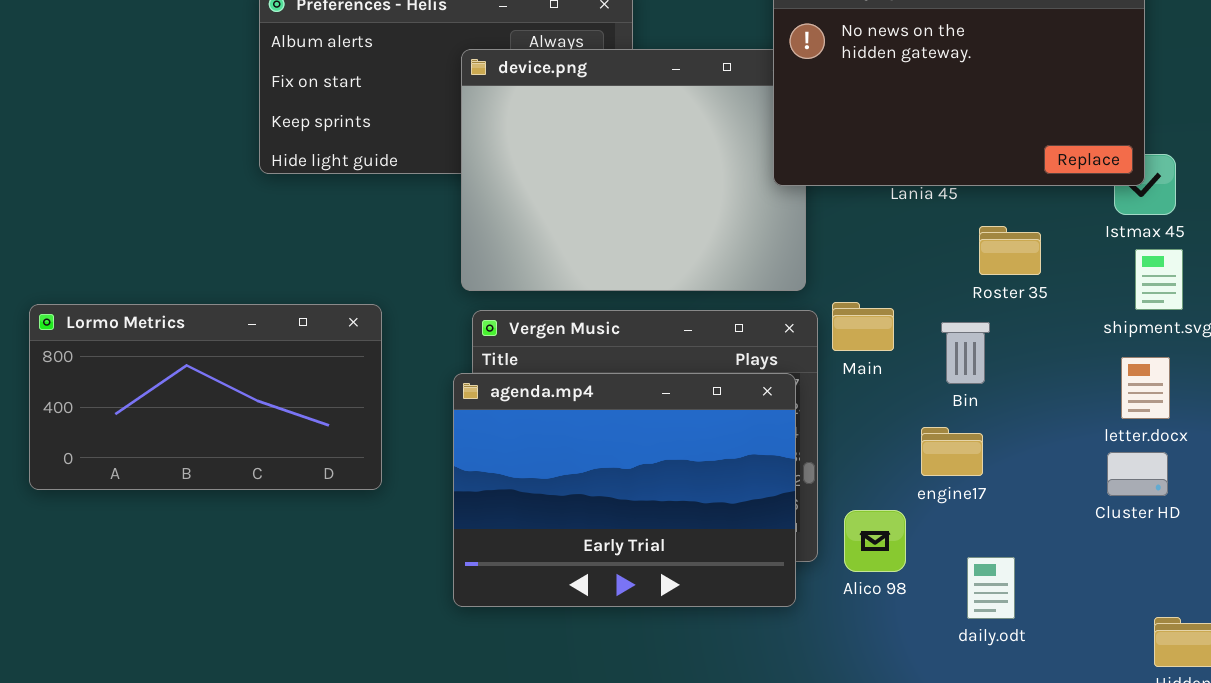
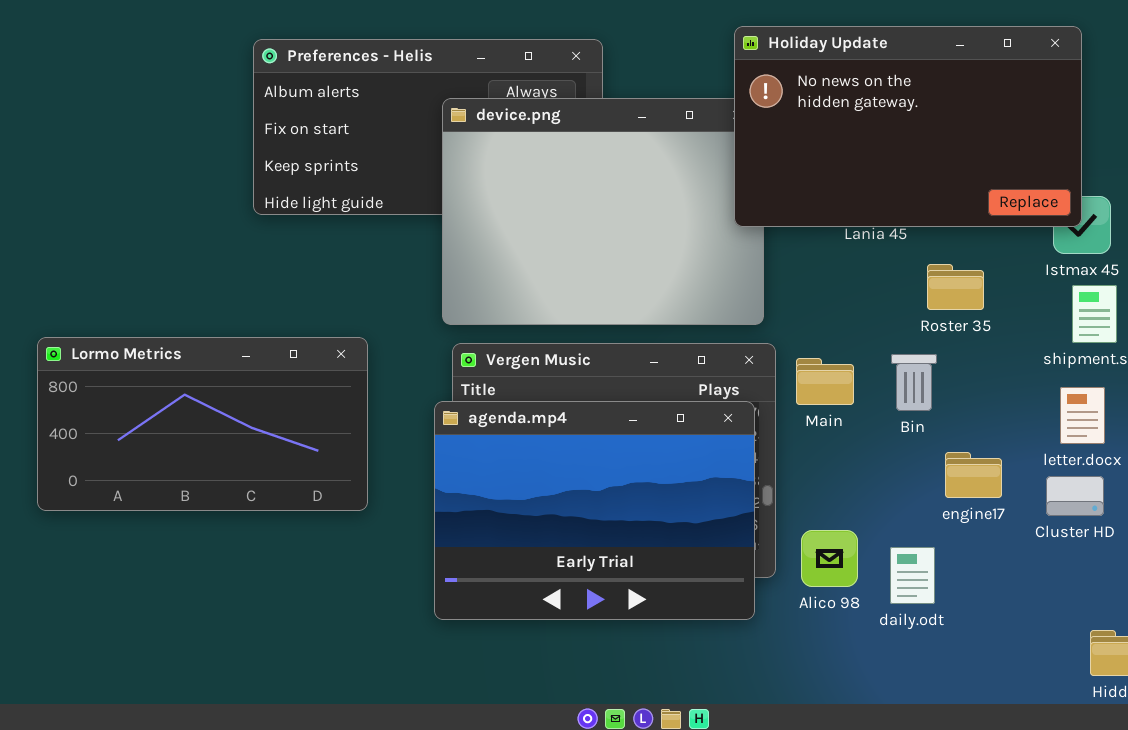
Main: [832,302,894,351] -> [796,358,854,405], moved
engine17: [921,427,983,476] -> [945,452,1002,498], moved
daily.odt: [967,557,1015,619] -> [890,547,935,604], moved

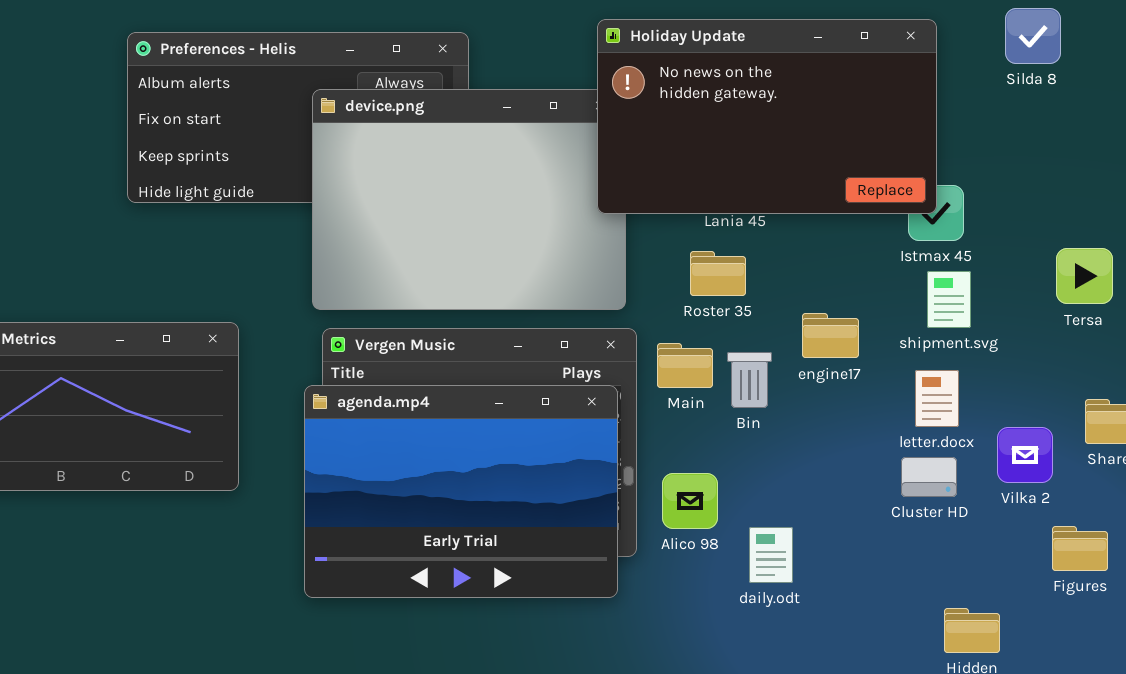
Roster 35: [927,264,984,310] -> [690,251,746,296], moved
Bin: [891,354,937,411] -> [727,352,772,408], moved
engine17: [945,452,1002,498] -> [802,313,859,358], moved
Alico 98: [801,530,858,587] -> [662,473,718,529], moved

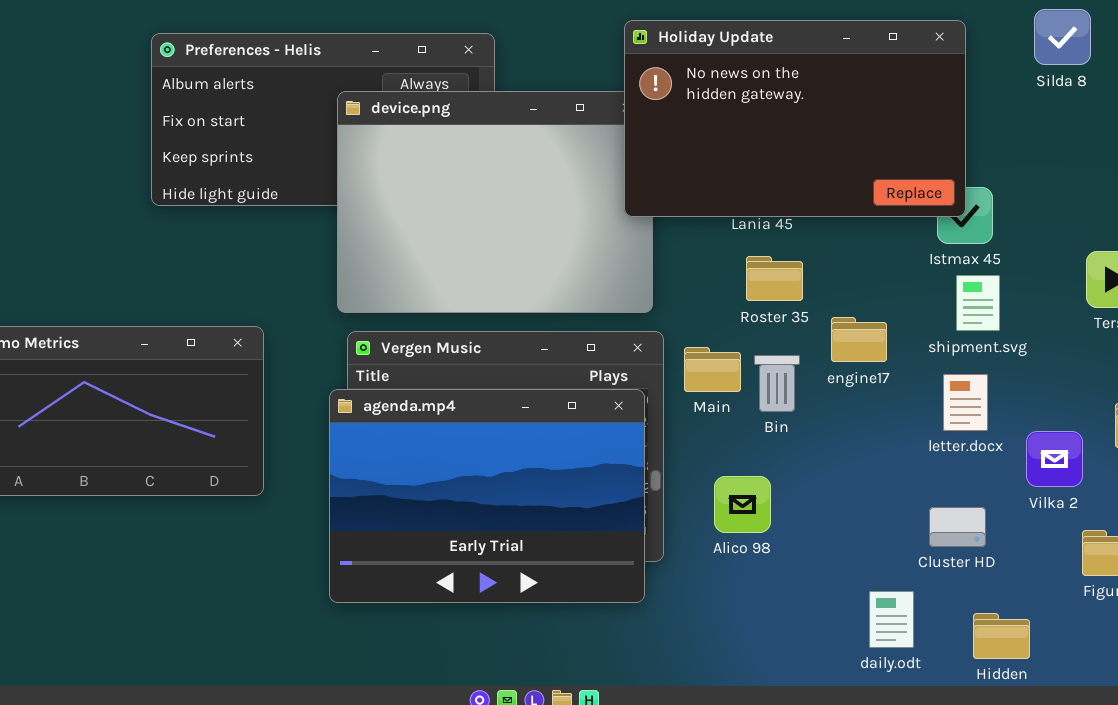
Roster 35: [690,251,746,296] -> [746,256,803,301], moved
Cluster HD: [901,457,957,497] -> [929,507,986,547], moved
Alico 98: [662,473,718,529] -> [714,476,771,533], moved
daily.odt: [749,527,793,583] -> [869,591,914,648], moved

